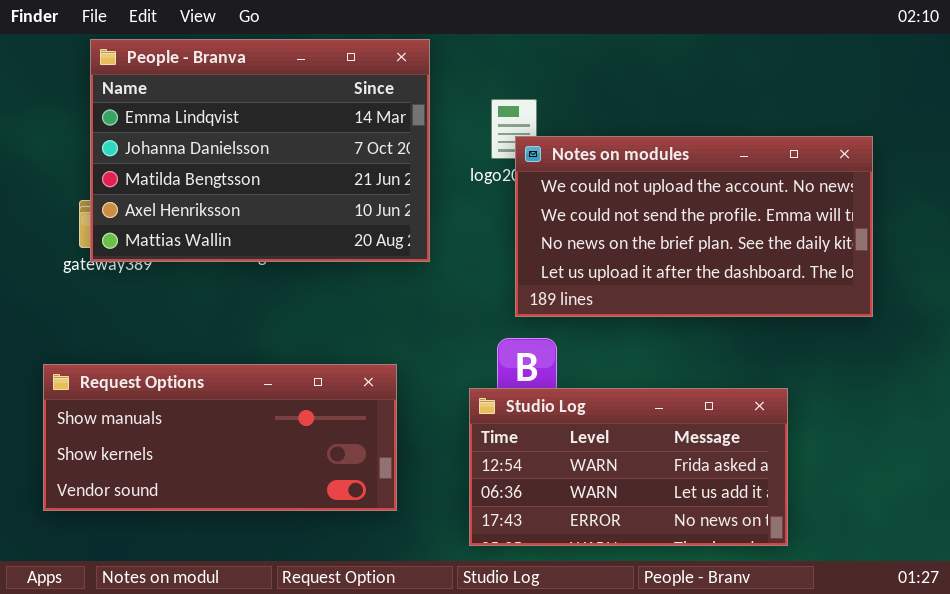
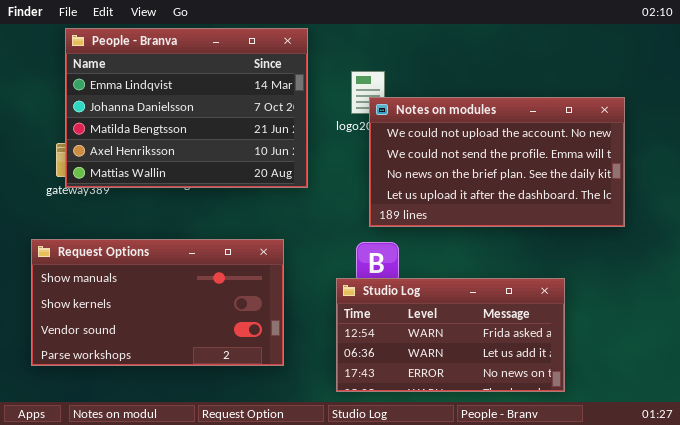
Request Options: [43,364,397,511] -> [31,239,284,366], resized

